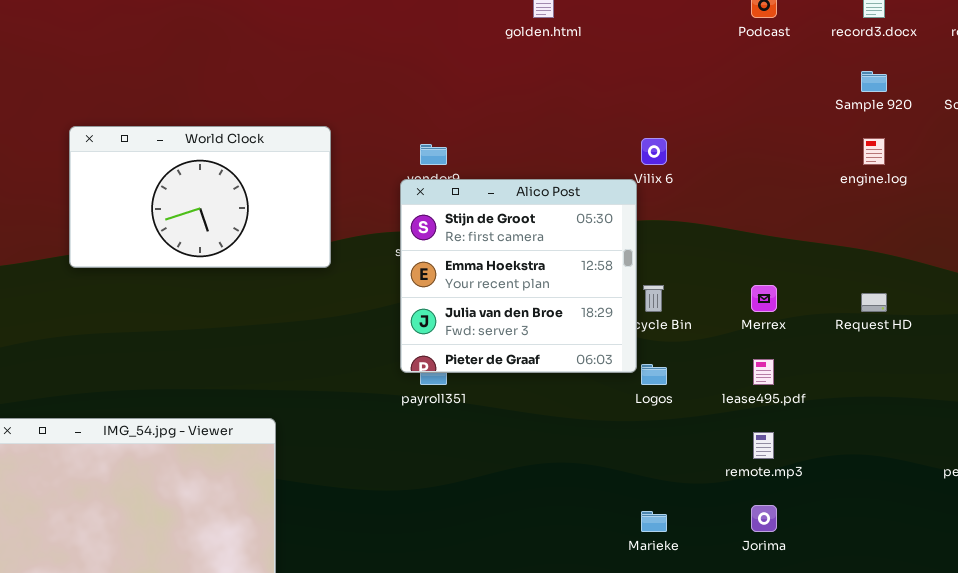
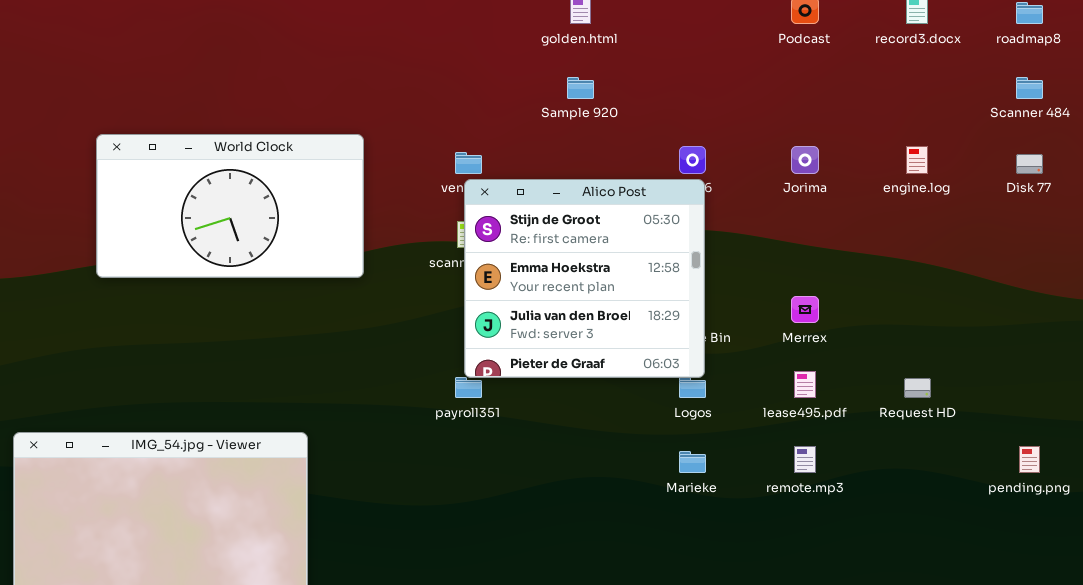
Sample 920: [861,71,887,92] -> [567,77,594,99], moved
Alico Post: [400,179,637,373] -> [464,179,705,378], moved
Request HD: [861,293,887,312] -> [904,378,931,398], moved
Jorima: [751,505,777,532] -> [791,146,819,174], moved
Marieke: [641,511,667,532] -> [679,451,706,473], moved

